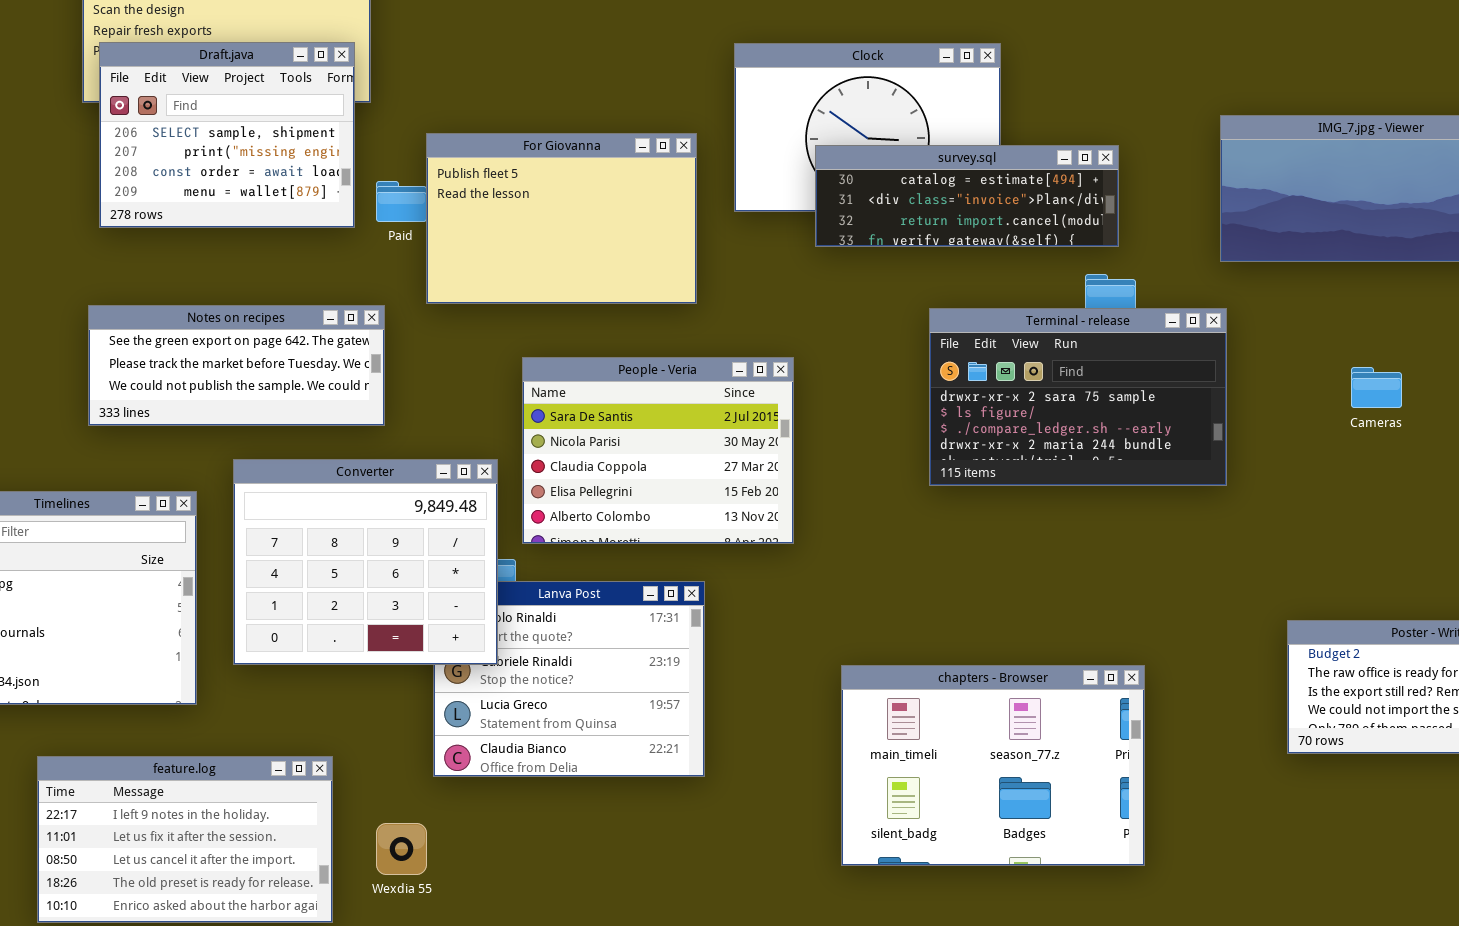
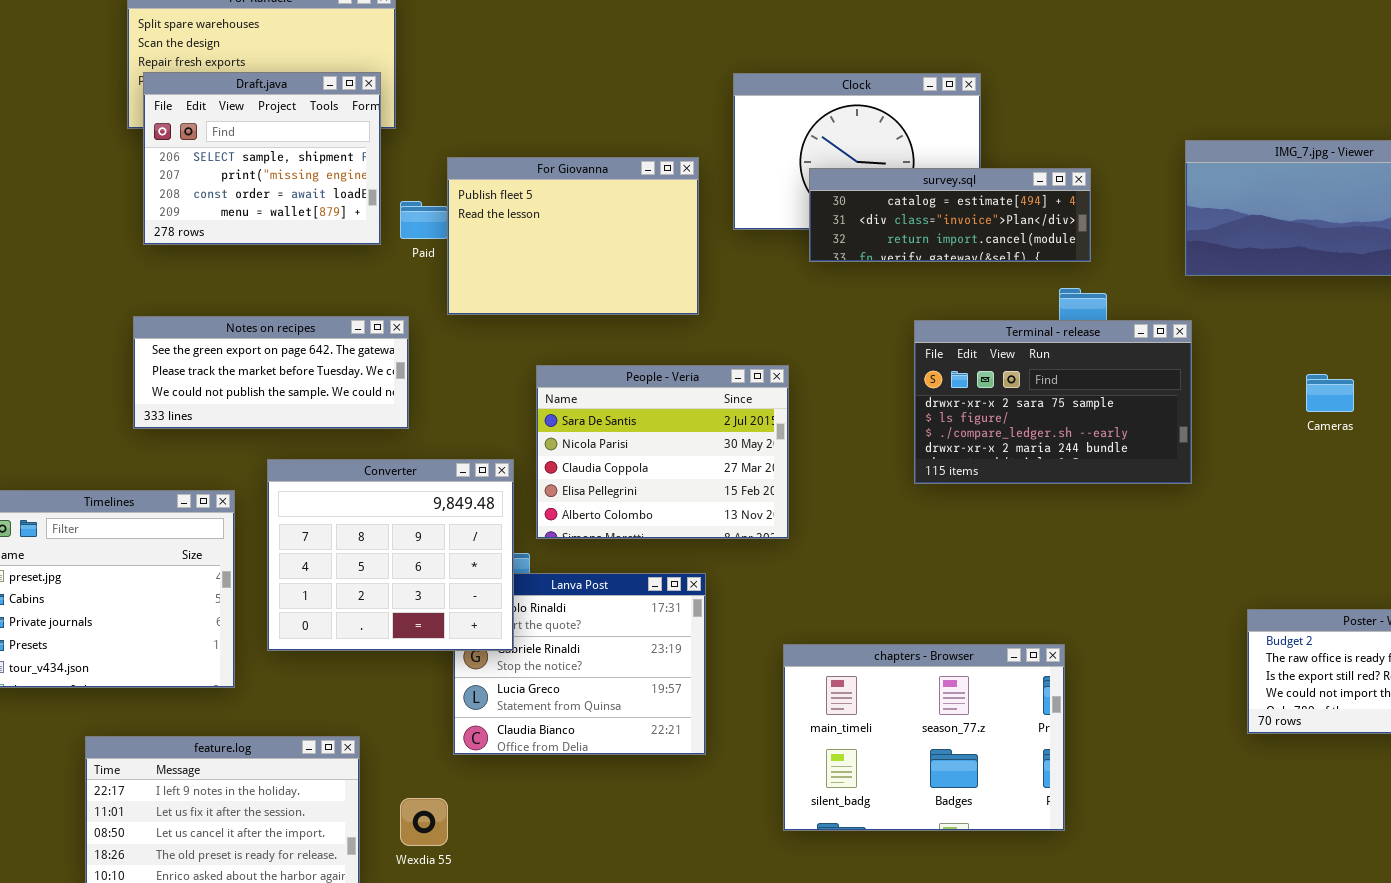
chapters - Browser: [841,665,1145,866] -> [783,644,1065,831], moved

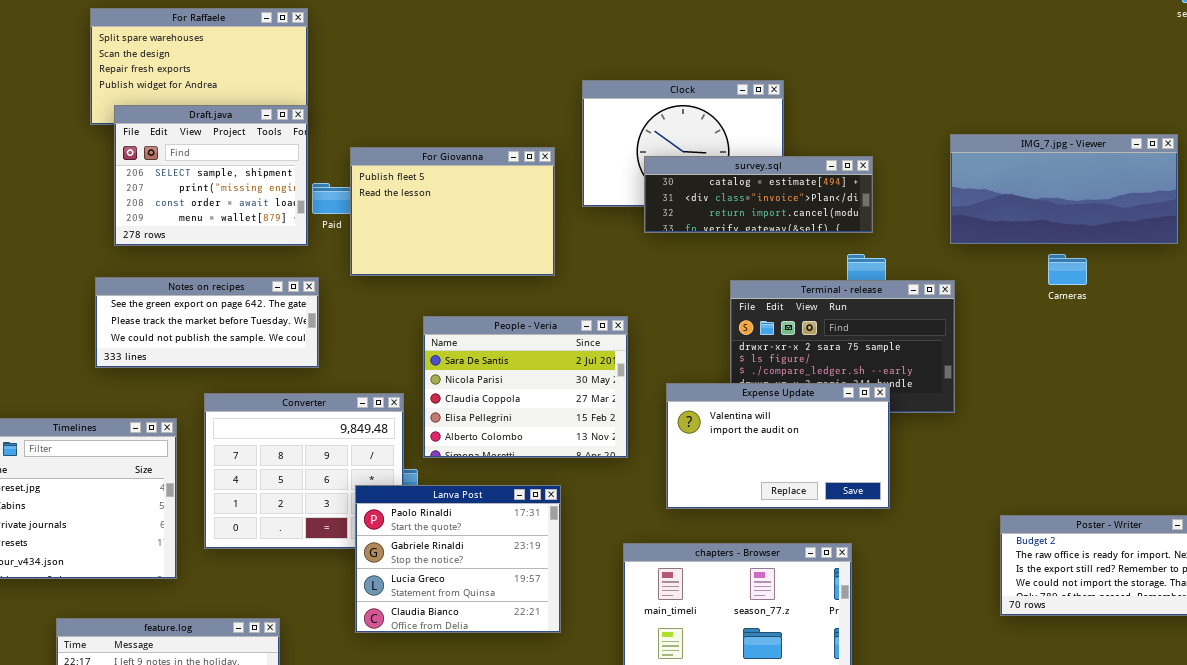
Draft.java: [143,72,381,245] -> [114,105,308,246], moved
Cameras: [1306,374,1354,412] -> [1048,254,1087,285], moved
Expense Update: none -> [666,383,890,509], opened
Lanva Post: [453,573,706,755] -> [355,485,561,633], raised

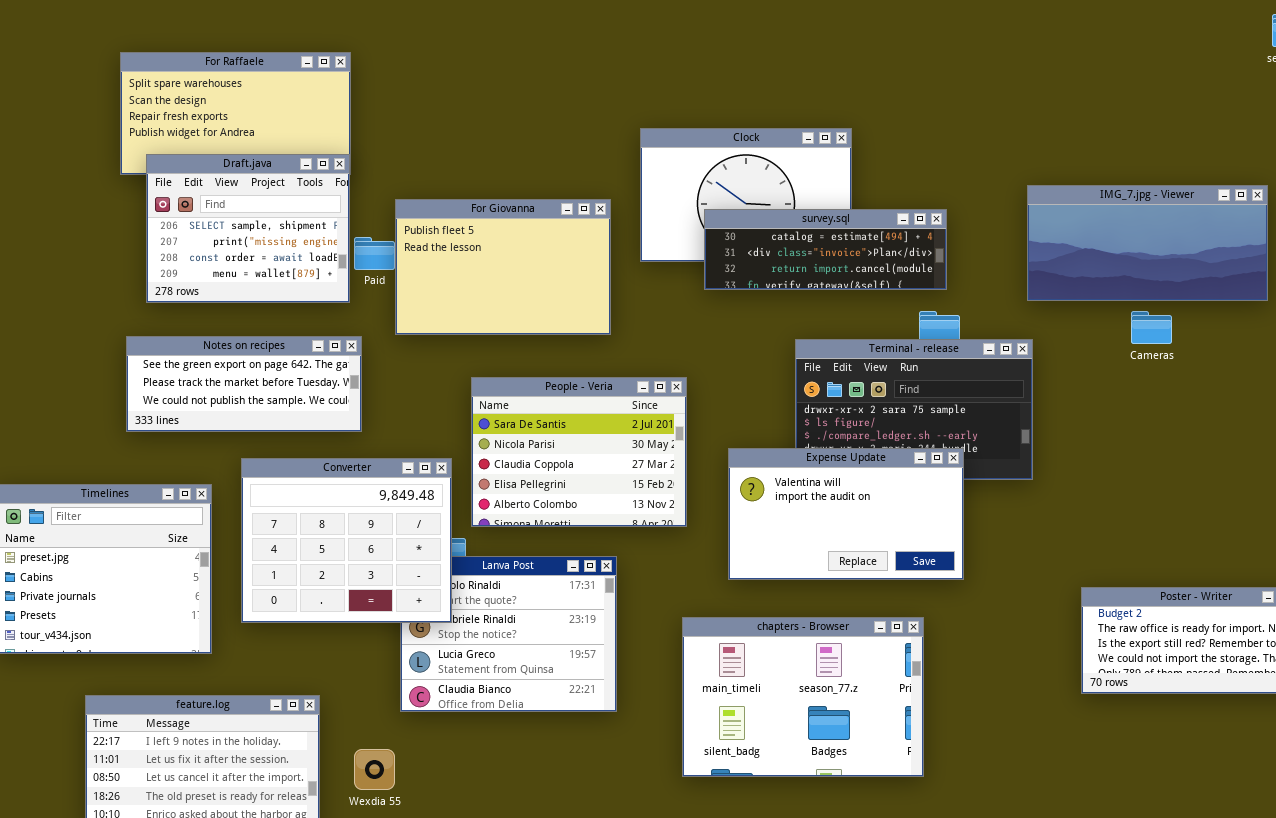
Converter: [204,393,404,549] -> [241,458,452,623], raised

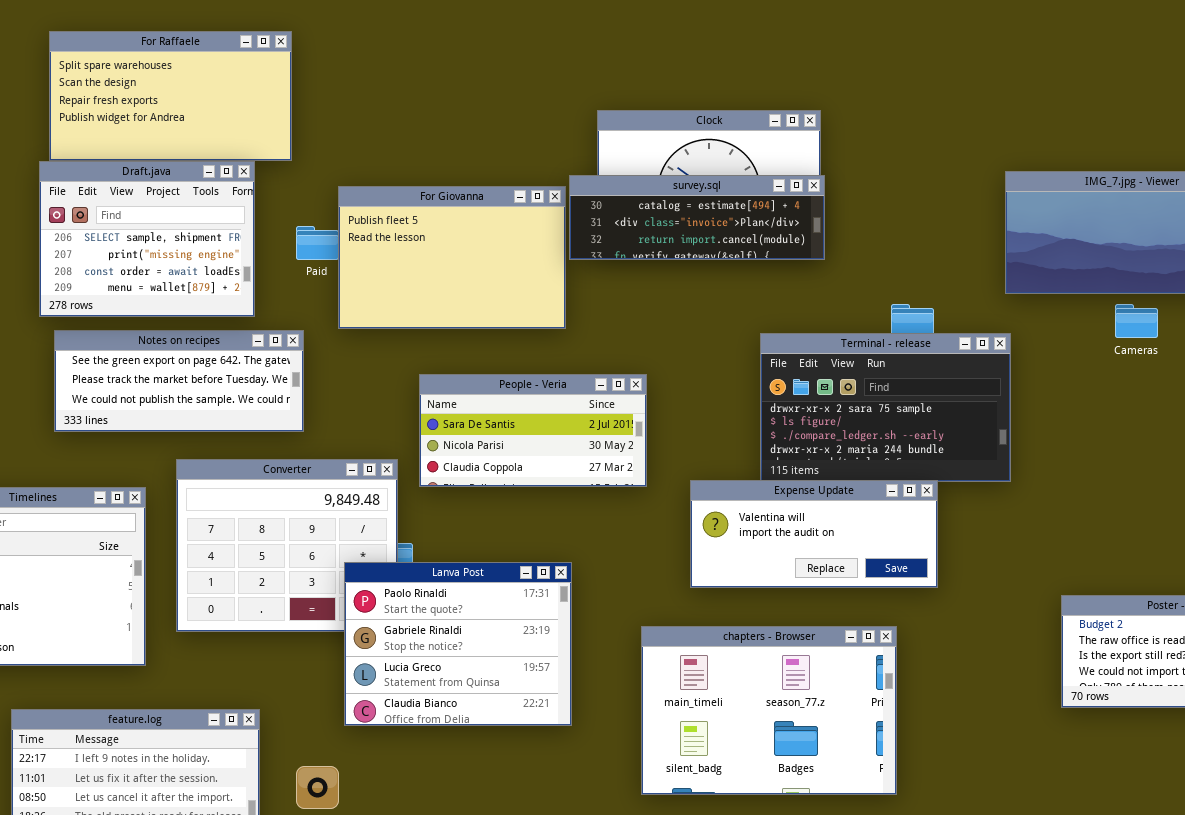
Draft.java: [146,154,350,303] -> [39,161,255,317], moved
survey.sql: [704,209,947,290] -> [569,175,825,260], moved
People - Veria: [471,377,687,527] -> [419,374,647,487], resized
Expense Update: [728,448,964,580] -> [690,480,938,588], resized
Lanva Post: [400,556,617,712] -> [344,562,572,726], raised

